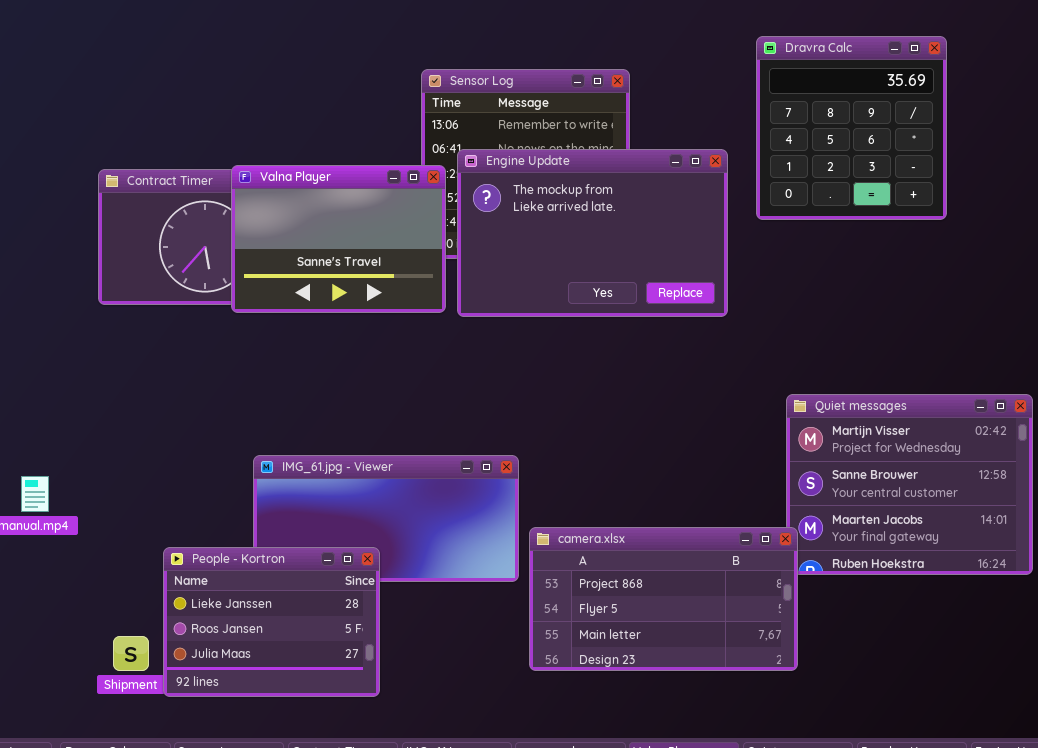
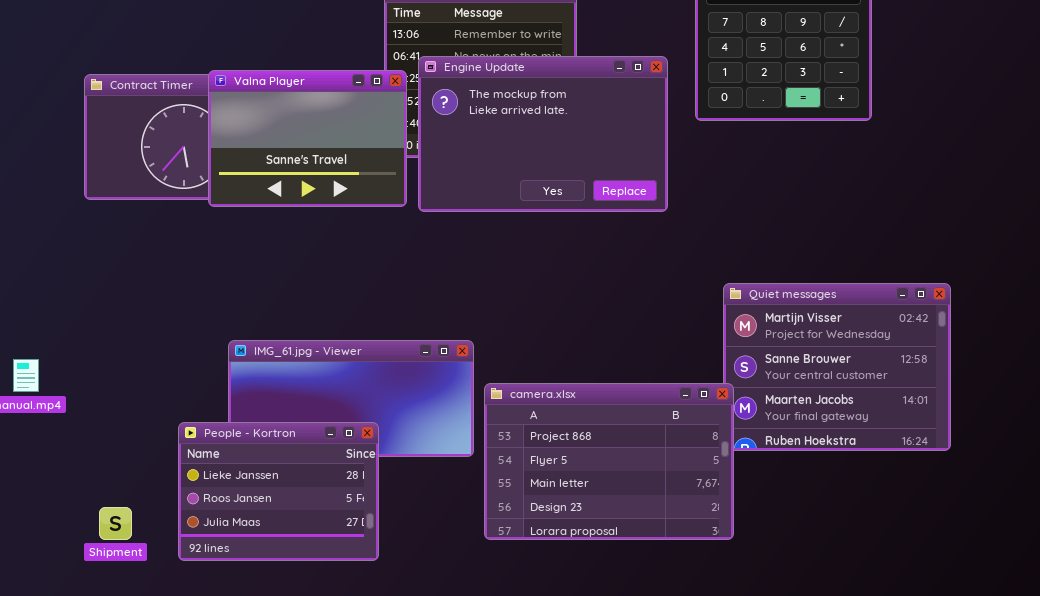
camera.xlsx: [529,527,798,671] -> [484,383,734,540], resized
People - Kortron: [163,547,380,697] -> [178,422,379,561], moved

